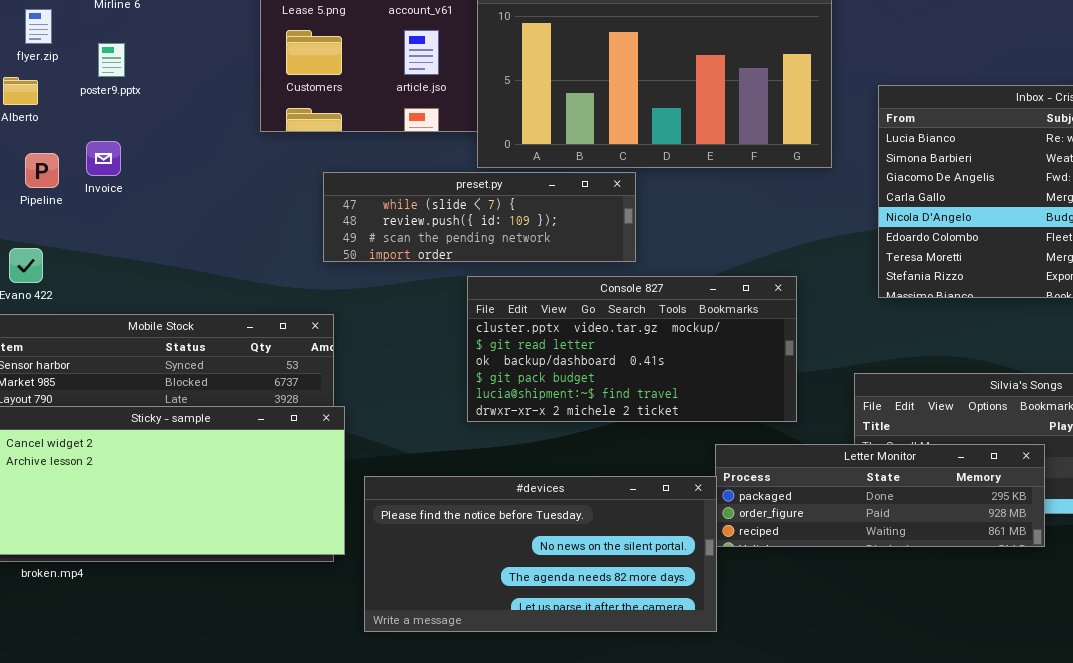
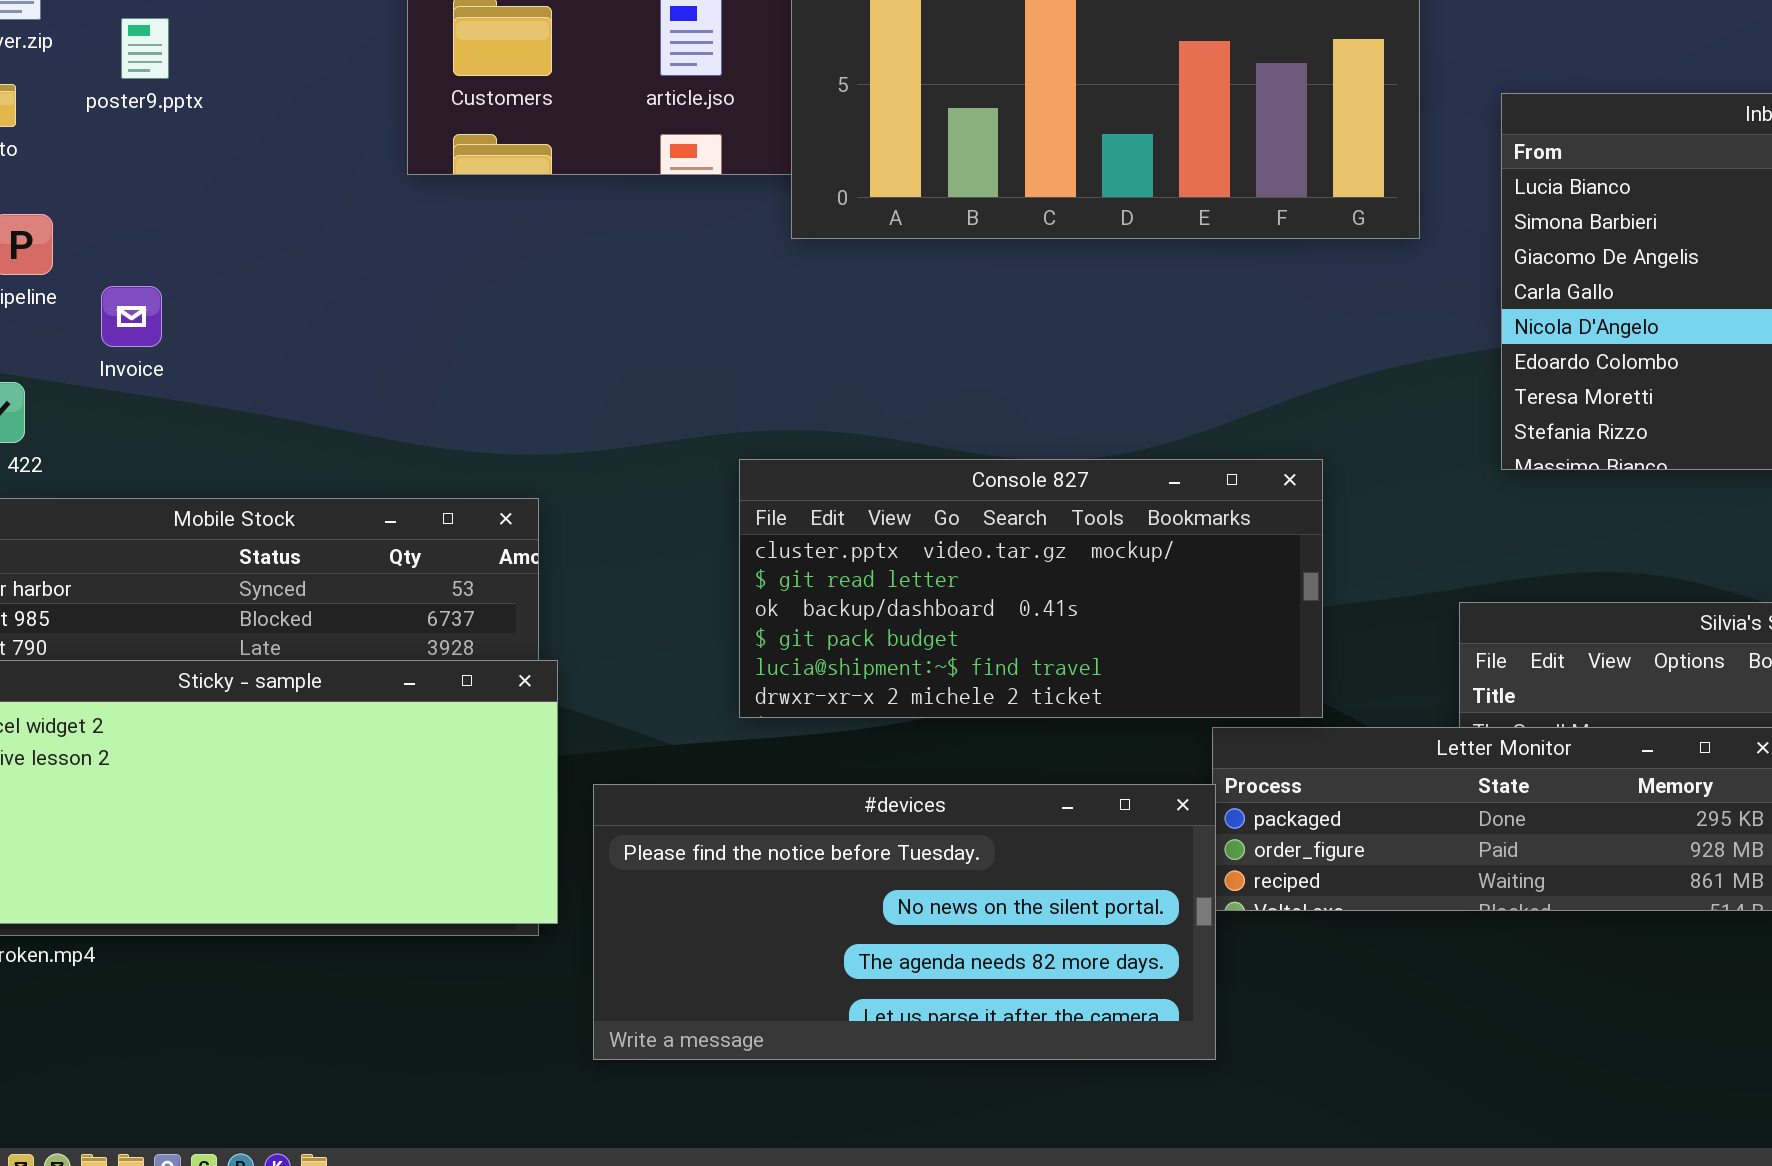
Invoice: [86,141,121,176] -> [101,286,162,347], moved
preset.py: [323,172,636,262] -> none, closed
Console 827: [467,276,797,422] -> [739,459,1323,718], moved

